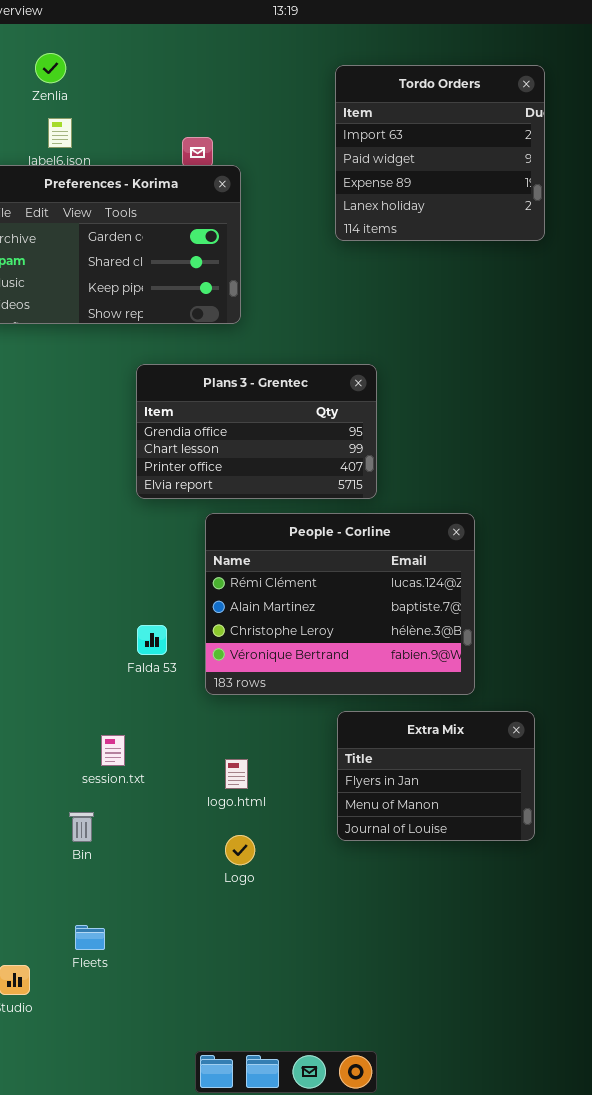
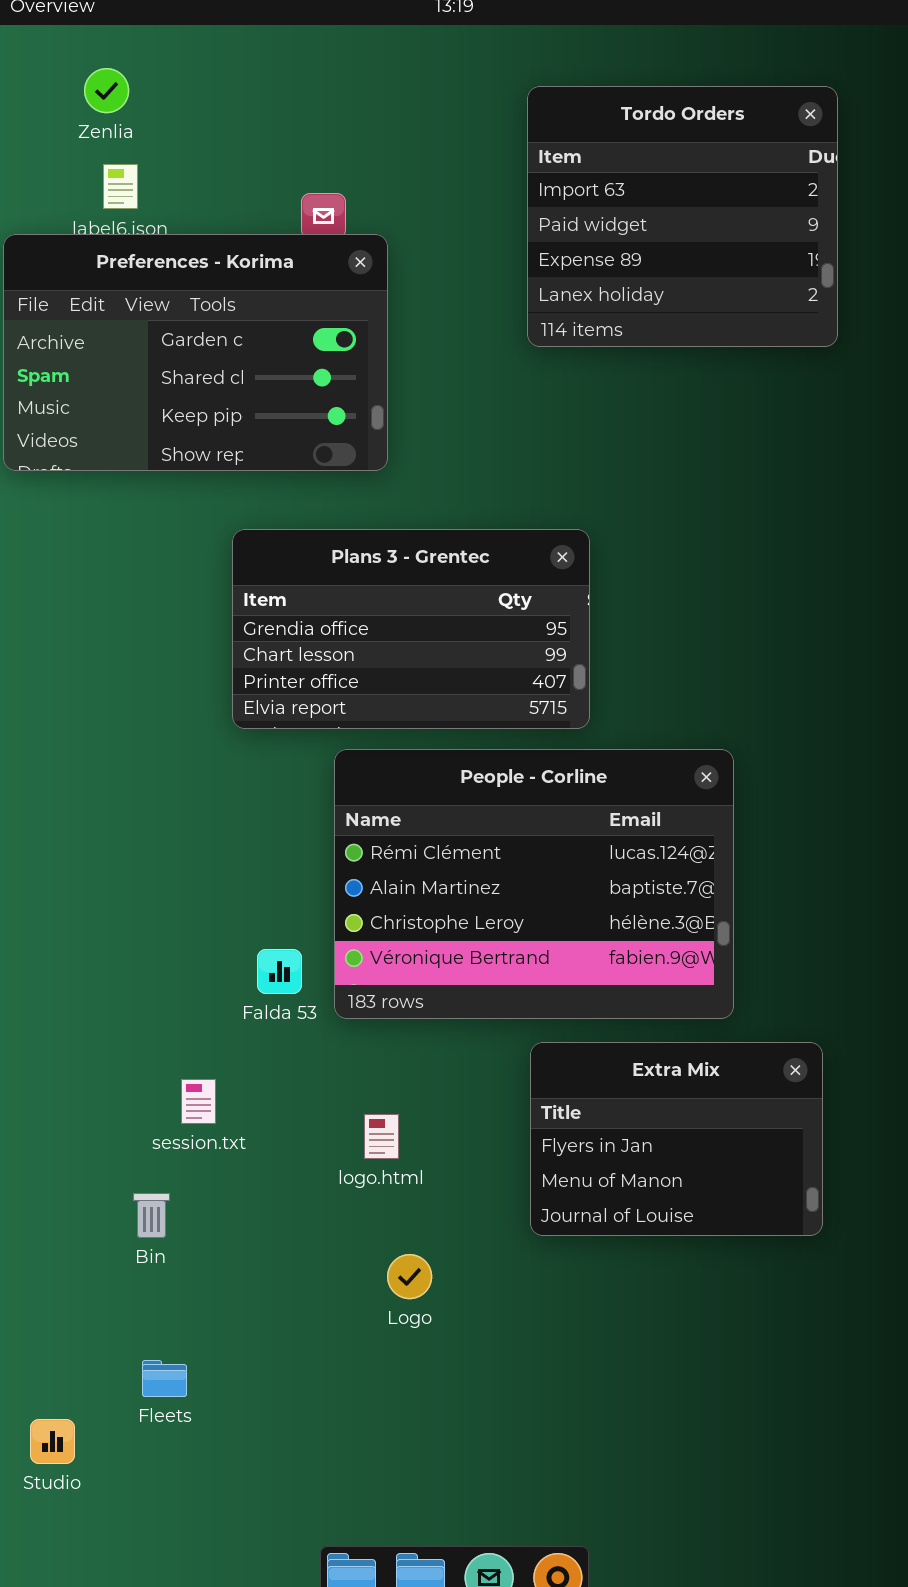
Falda 53: [137,625,167,655] -> [257,949,302,994], moved
Logo: [225,835,255,865] -> [387,1254,432,1299], moved

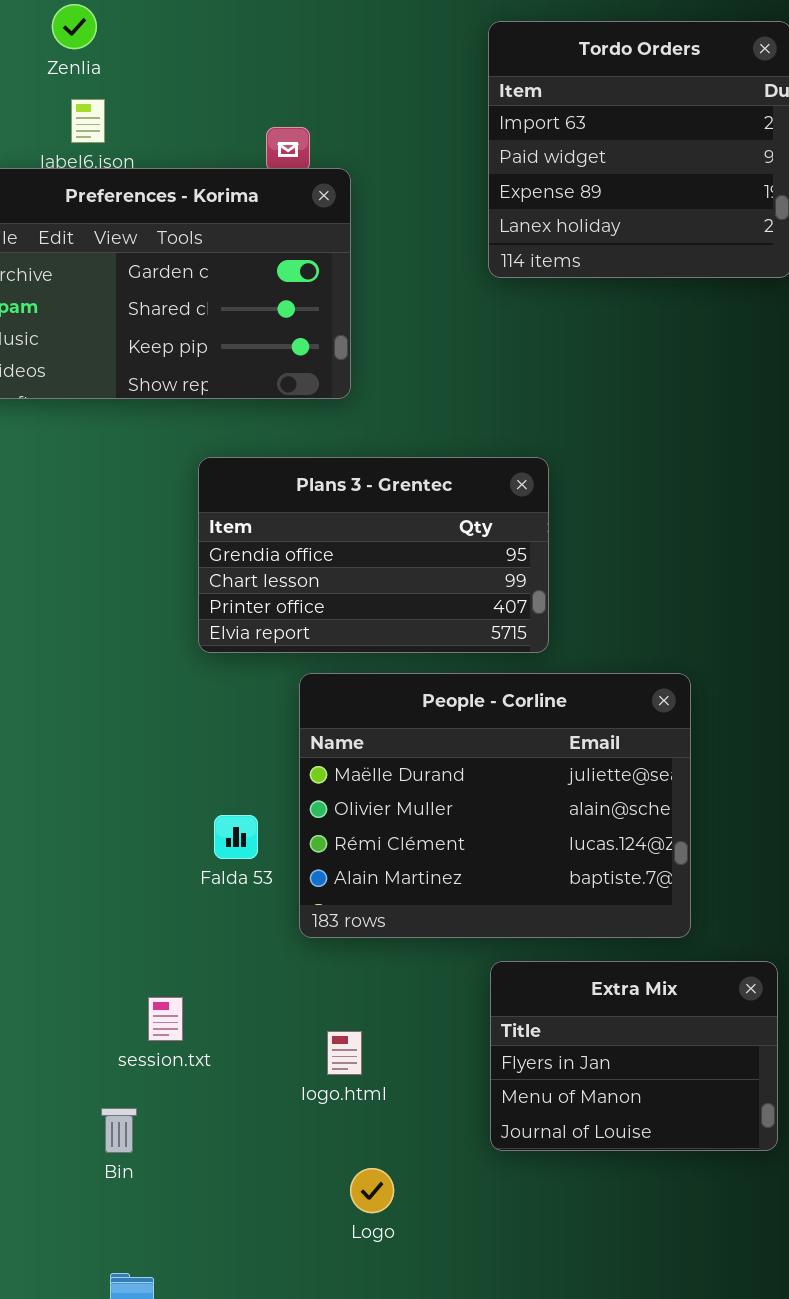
People - Corline: [334,749,734,1019] -> [299,673,691,938], scrolled up 2 rows
Falda 53: [257,949,302,994] -> [214,815,258,859], moved

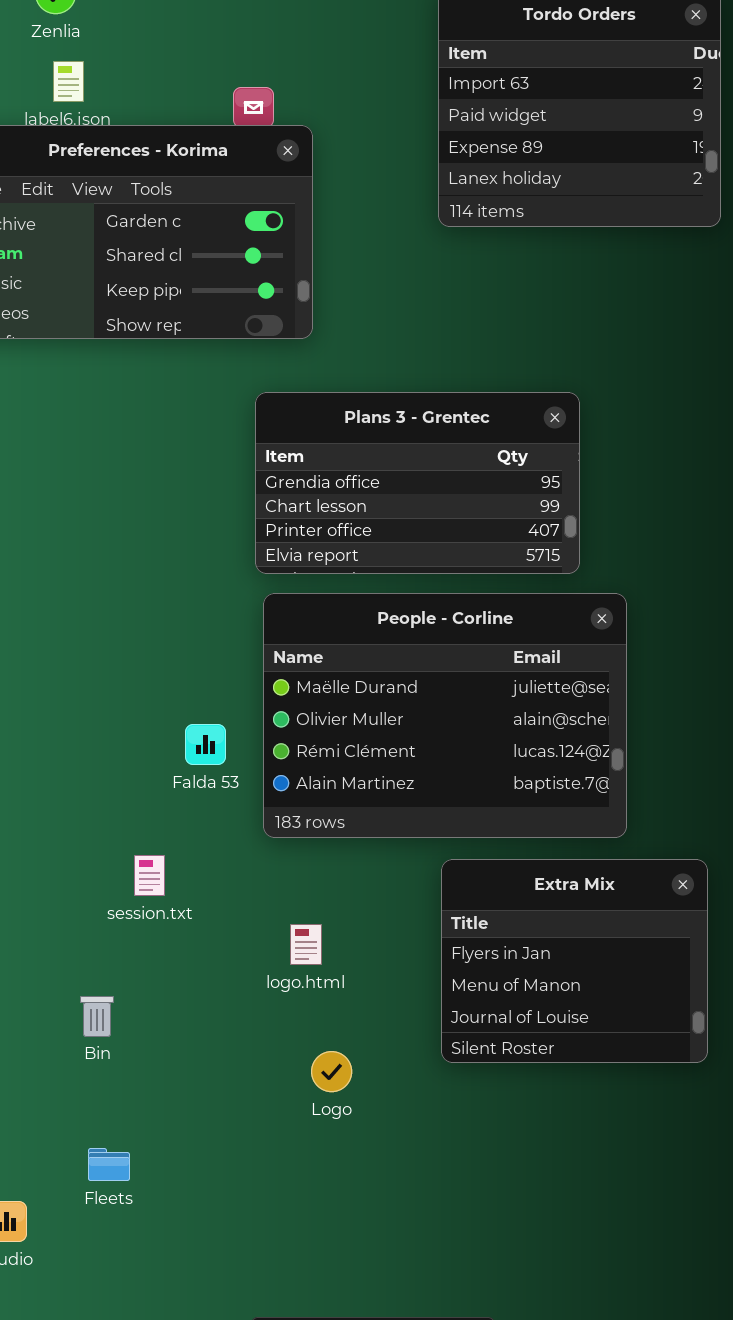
Plans 3 - Grentec: [198,457,549,653] -> [255,392,580,574], moved
Extra Mix: [490,961,778,1151] -> [441,859,708,1063], resized
session.txt: [148,997,183,1041] -> [134,855,165,896], moved

